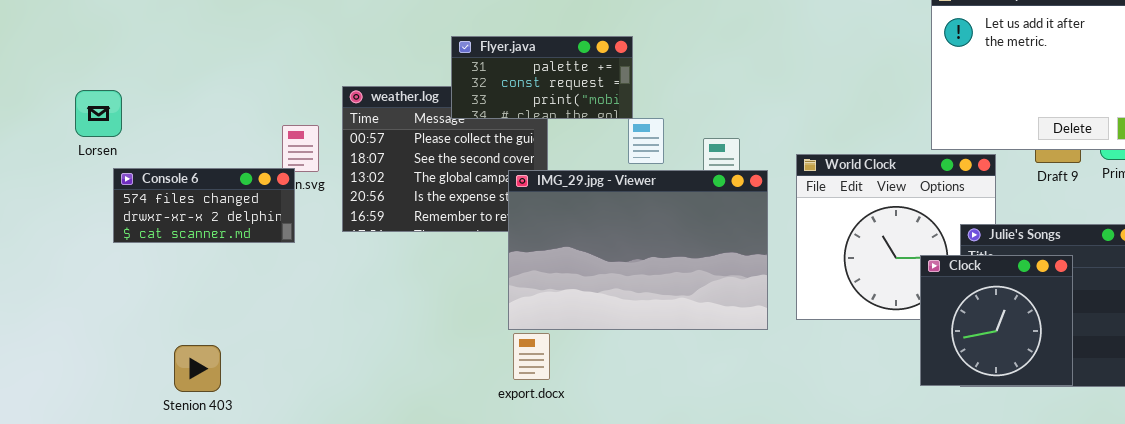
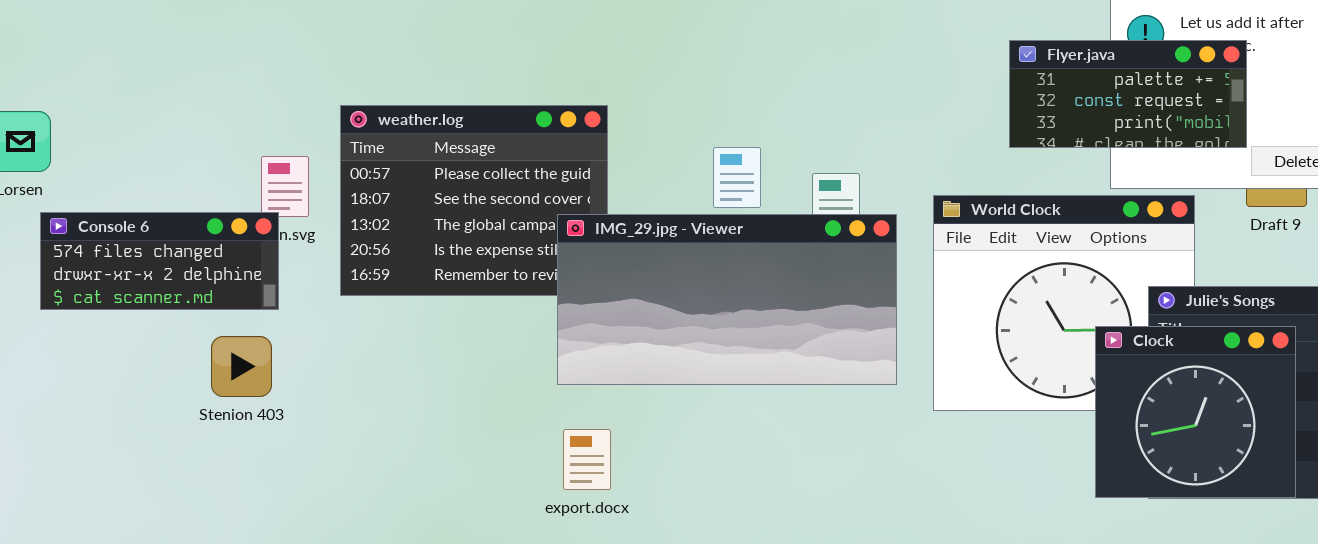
Flyer.java: [451,36,633,119] -> [1009,40,1247,148], moved
IMG_29.jpg - Viewer: [508,170,768,330] -> [557,214,897,385], resized
Stenion 403: [174,345,221,392] -> [211,336,272,397], moved

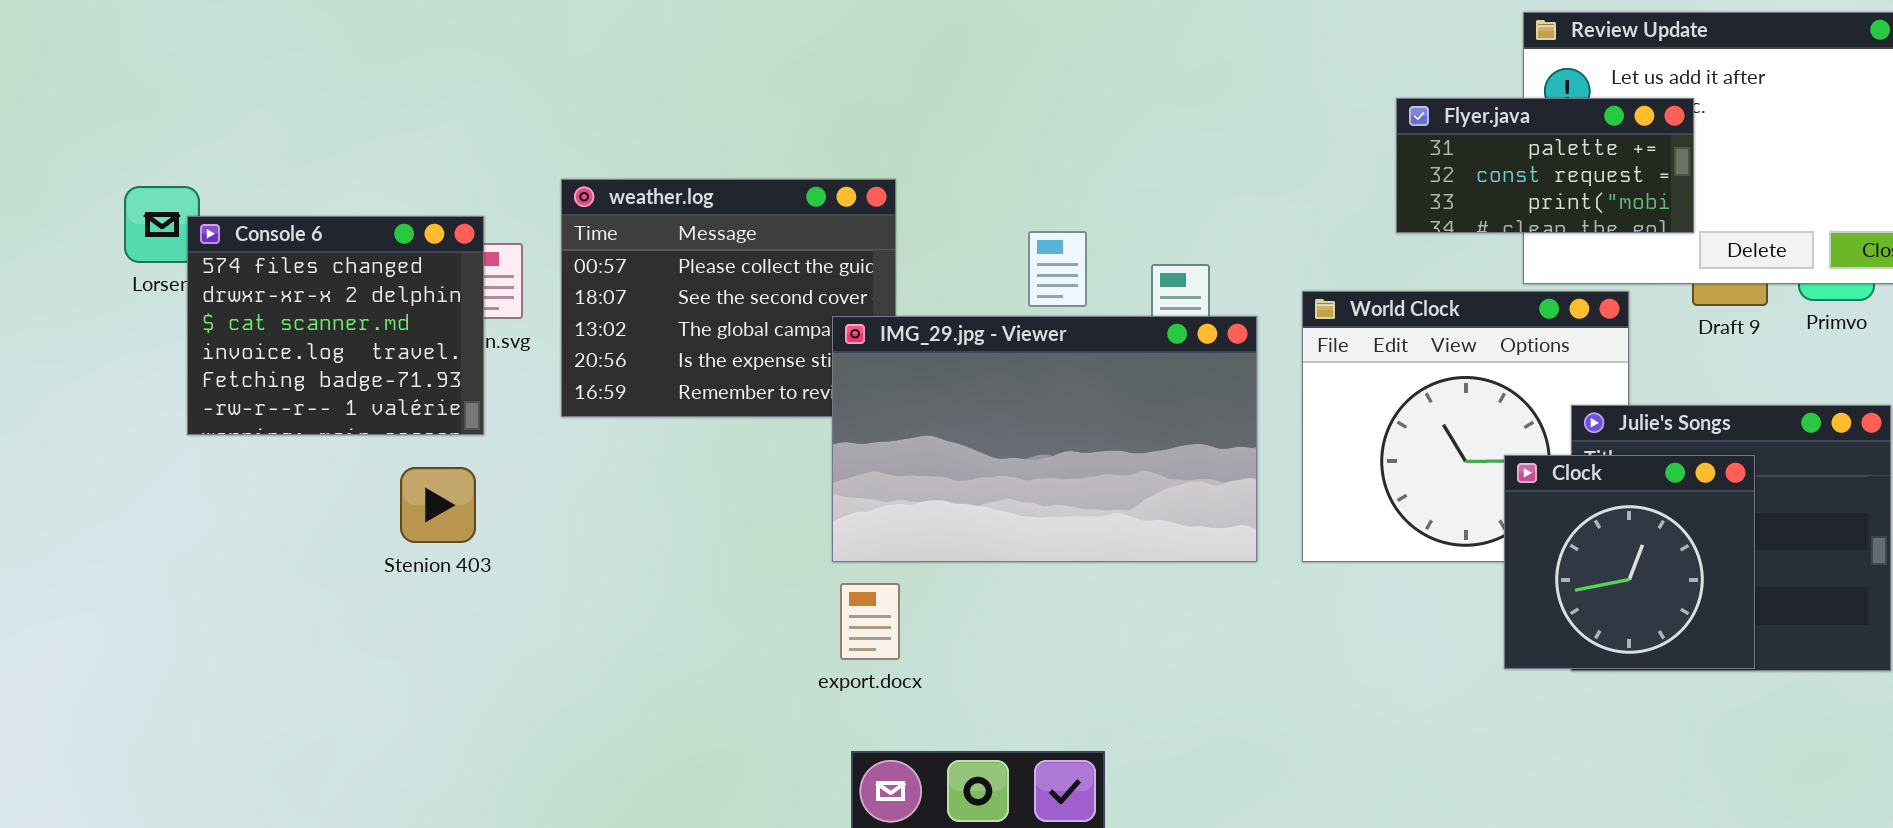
Console 6: [40,212,279,310] -> [187,216,484,435], resized
IMG_29.jpg - Viewer: [557,214,897,385] -> [832,316,1257,562], resized

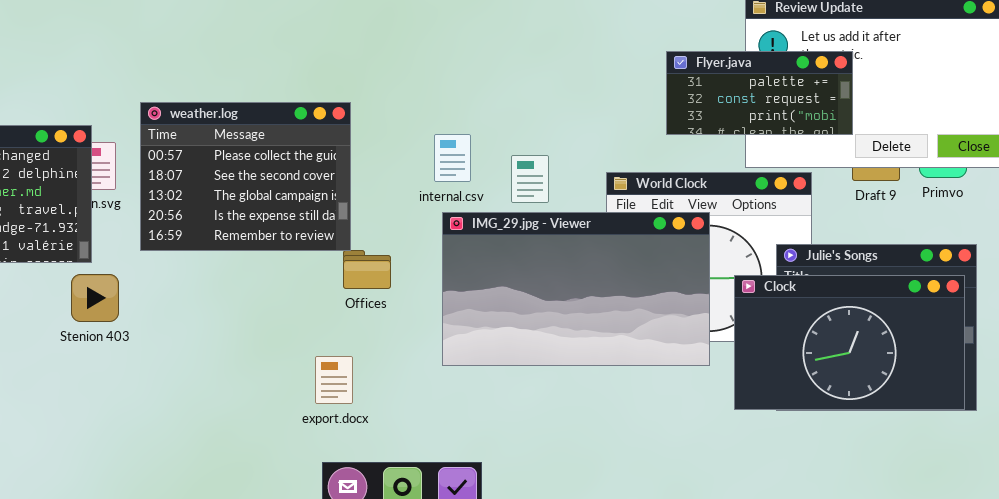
IMG_29.jpg - Viewer: [832,316,1257,562] -> [442,212,710,366], moved
Clock: [1504,455,1755,669] -> [734,275,965,410], resized
Stenion 403: [400,467,476,543] -> [71,274,119,322], moved

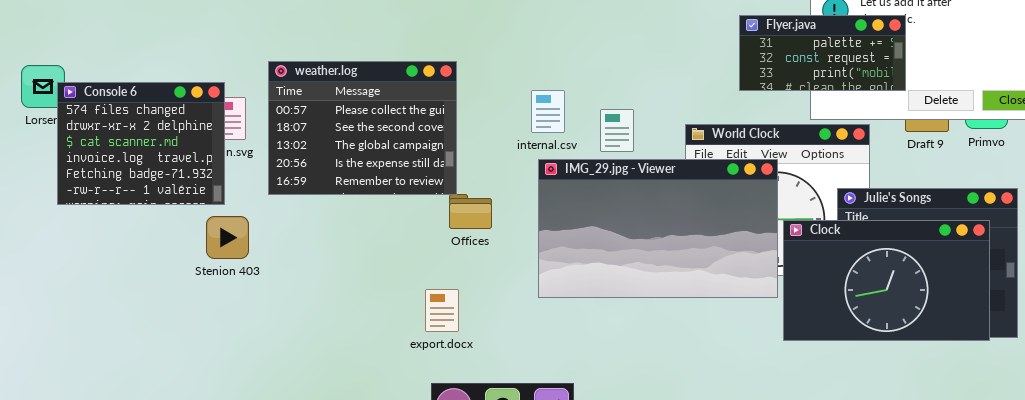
Clock: [734,275,965,410] -> [783,220,990,341], moved

